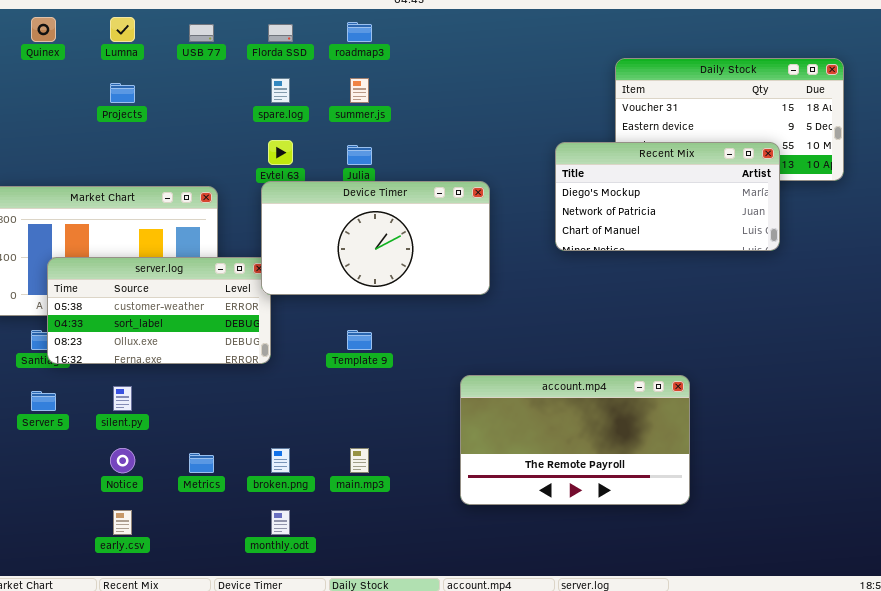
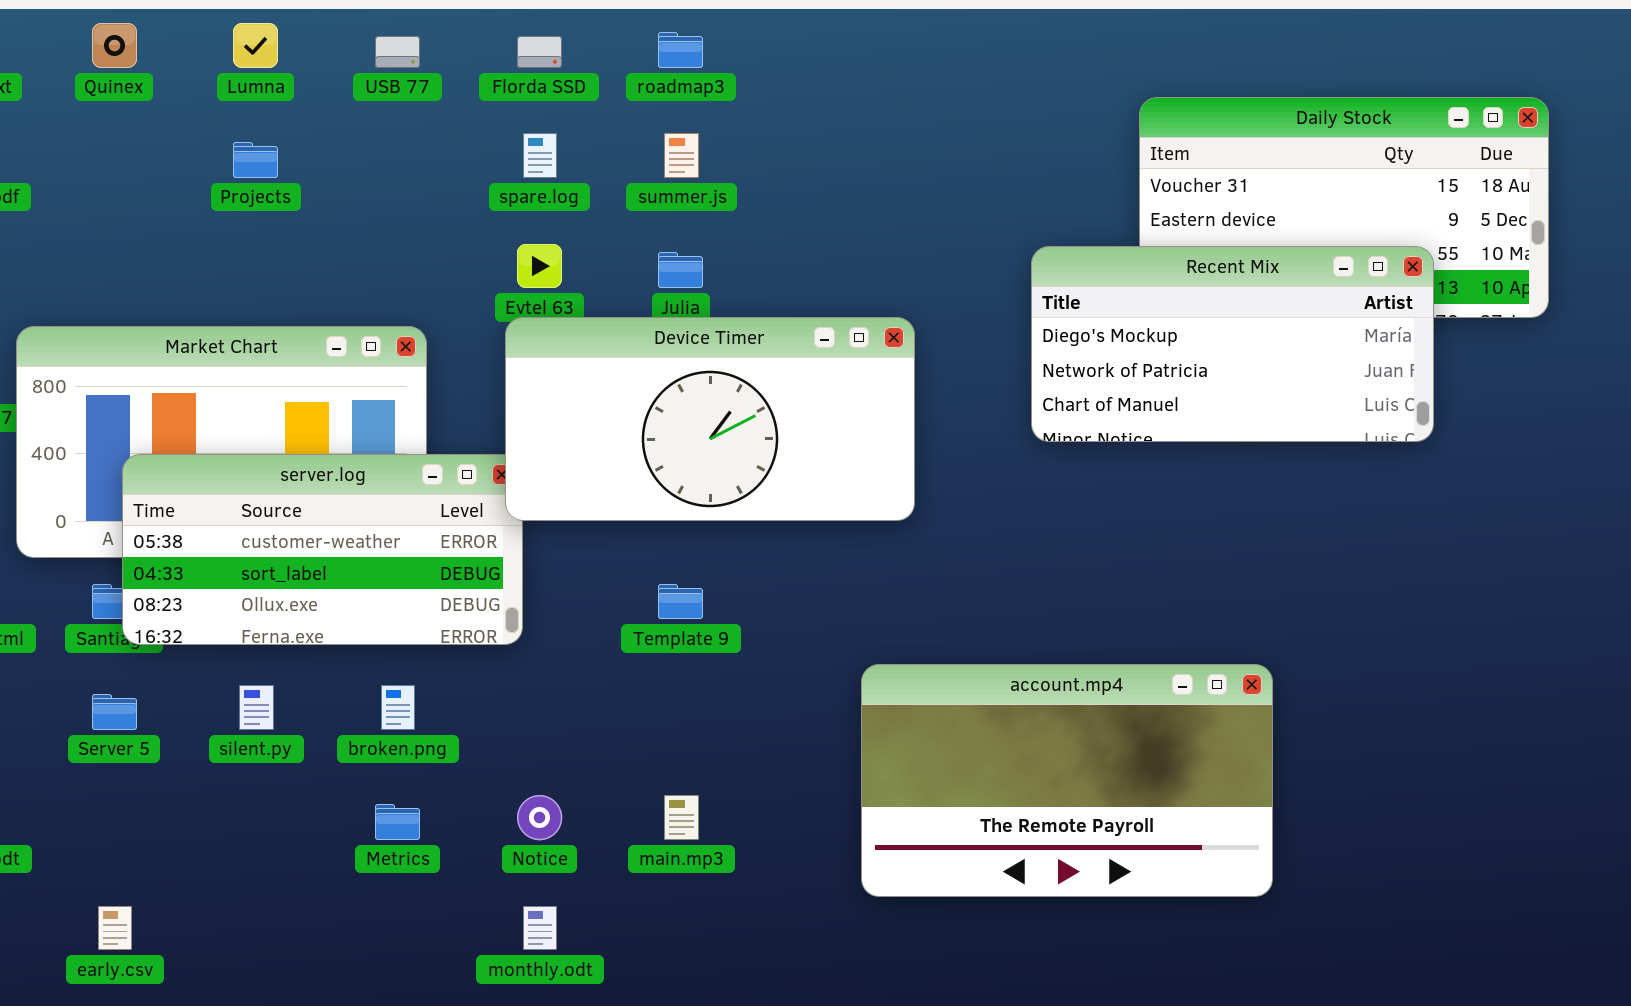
Notice: [110,448,135,473] -> [517,795,562,840], moved
broken.png: [271,448,290,473] -> [381,685,415,730], moved
early.csv: [113,510,132,535] -> [98,906,132,950], moved

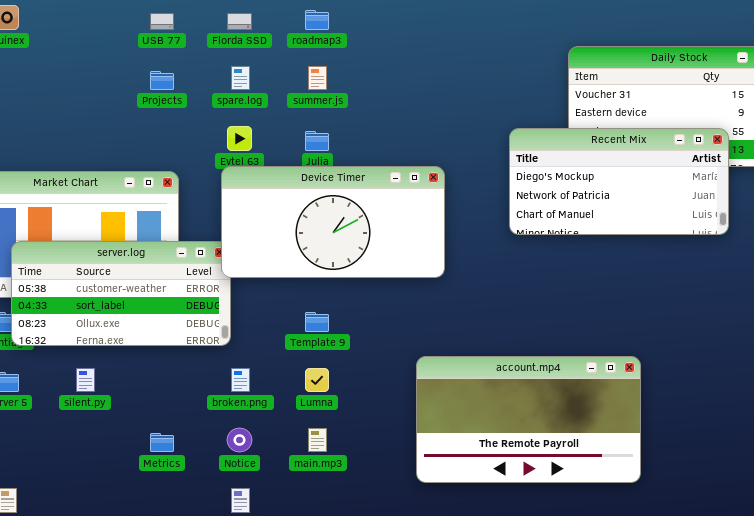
Lumna: [233,23,278,68] -> [305,368,329,392], moved
Projects: [233,142,278,178] -> [150,71,174,90], moved
broken.png: [381,685,415,730] -> [231,368,250,392], moved

